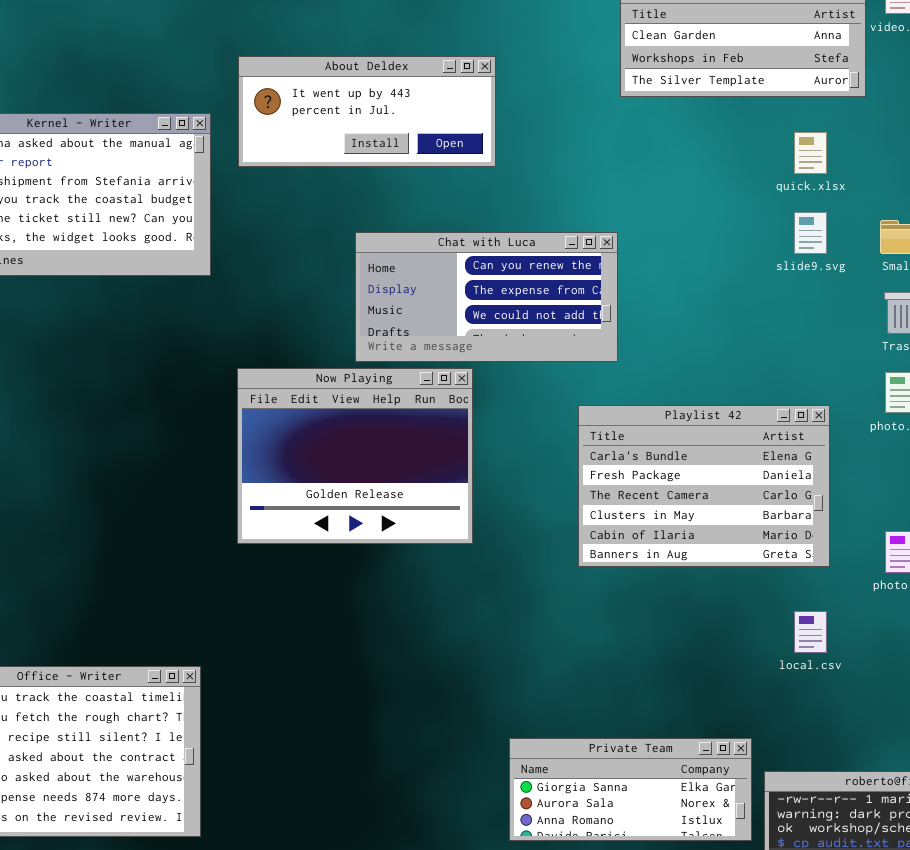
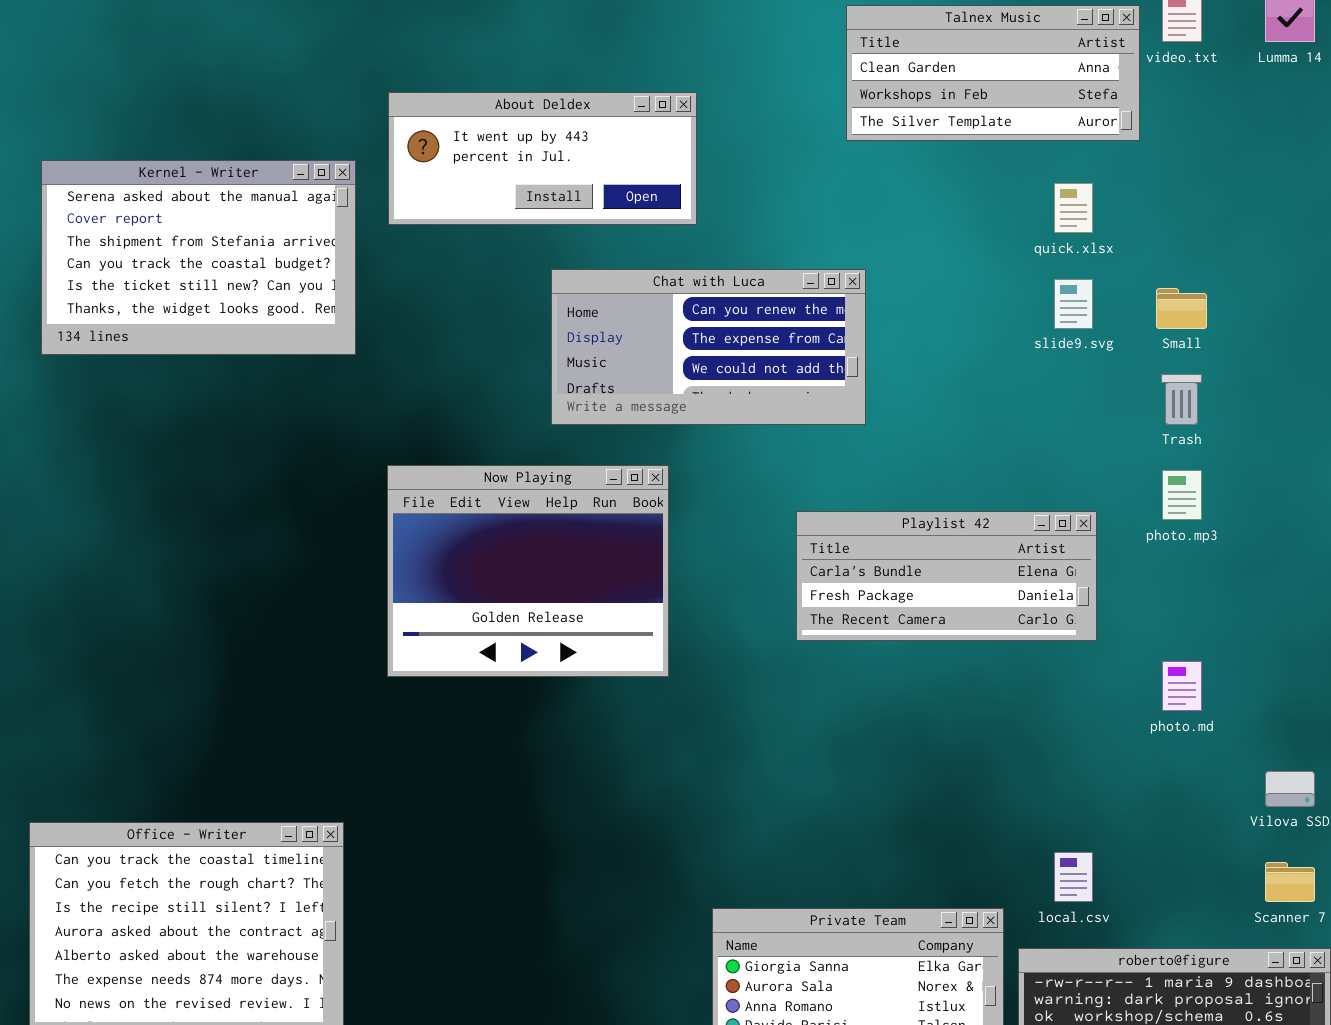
Chat with Luca: [355,232,618,362] -> [551,269,866,425], moved
Playlist 42: [578,405,830,567] -> [796,511,1097,641], resized
local.csv: [794,611,827,653] -> [1054,852,1093,902], moved

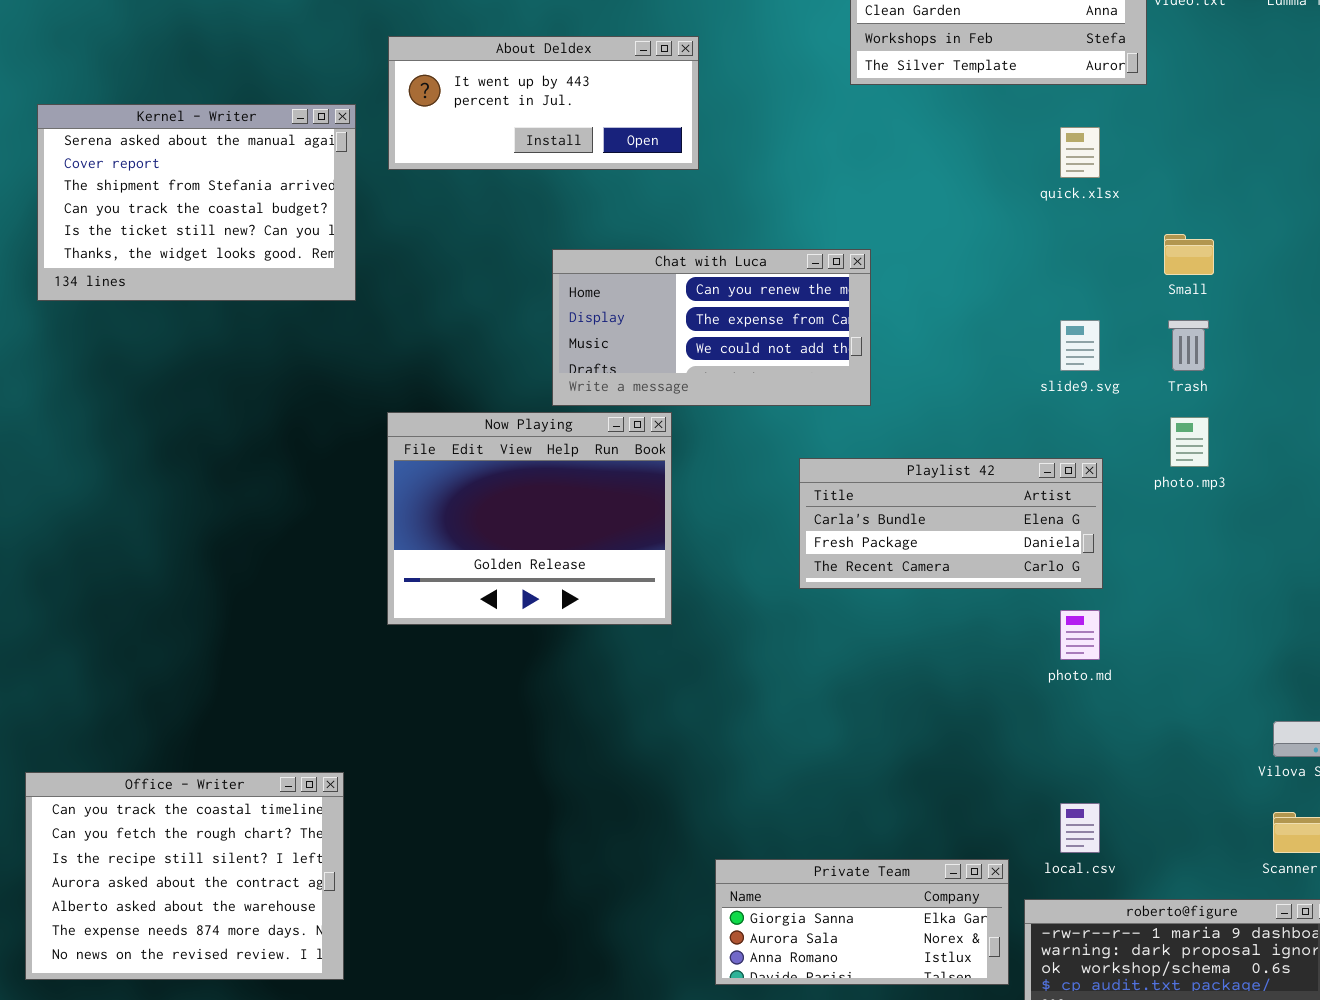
Chat with Luca: [551,269,866,425] -> [552,249,871,406], moved
slide9.svg: [1054,279,1093,329] -> [1060,320,1100,371], moved
photo.md: [1162,661,1202,711] -> [1060,610,1100,660], moved

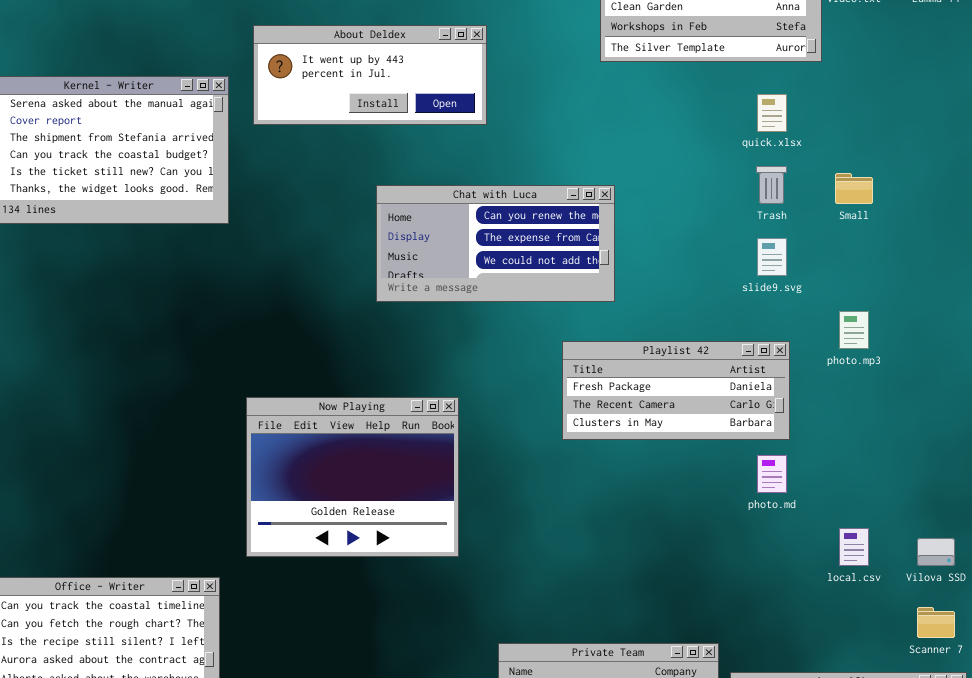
Trash: [1168,320,1209,371] -> [756,166,787,204], moved
Now Playing: [387,412,672,625] -> [246,397,459,557], moved
Playlist 42: [799,458,1103,589] -> [562,341,790,440], scrolled down 1 row
local.csv: [1060,803,1100,853] -> [839,528,869,566], moved

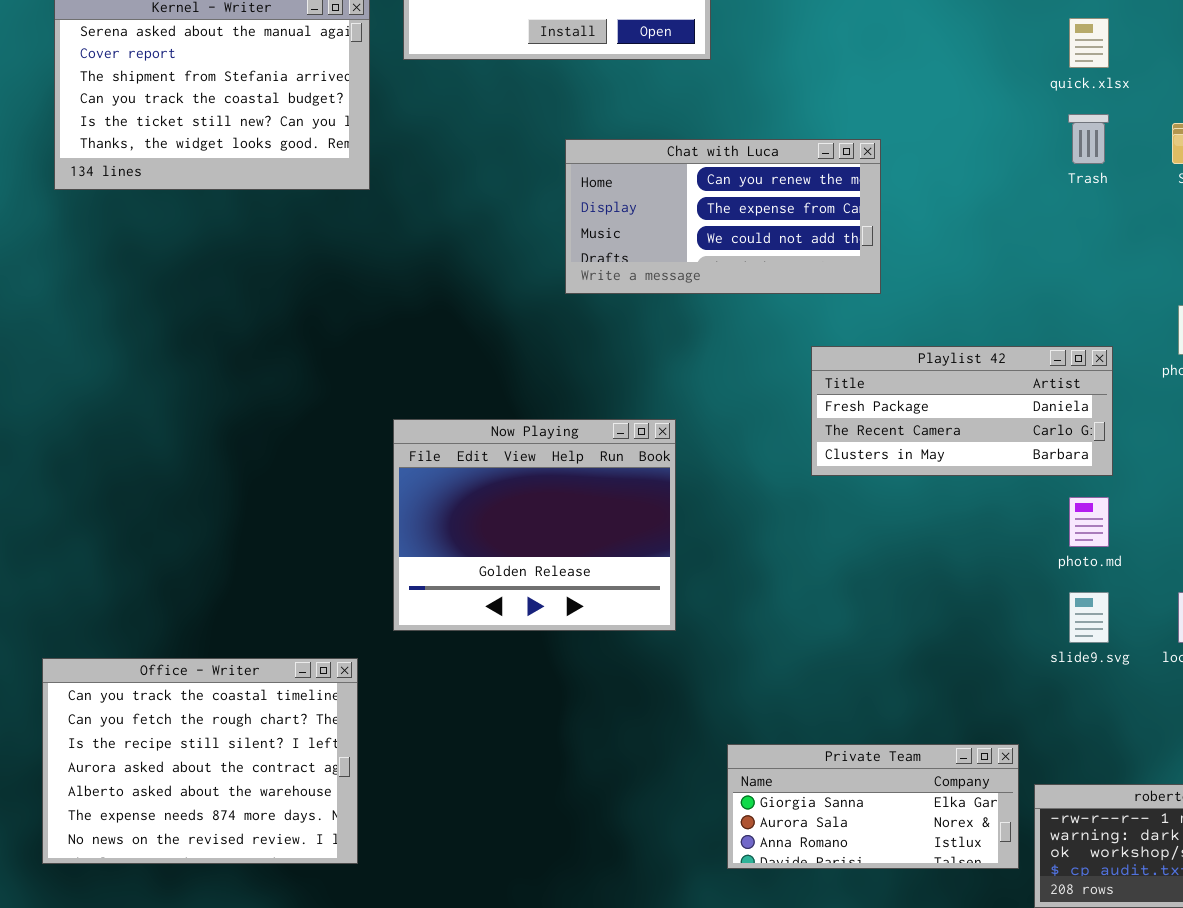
slide9.svg: [757,238,787,276] -> [1069,592,1109,643], moved

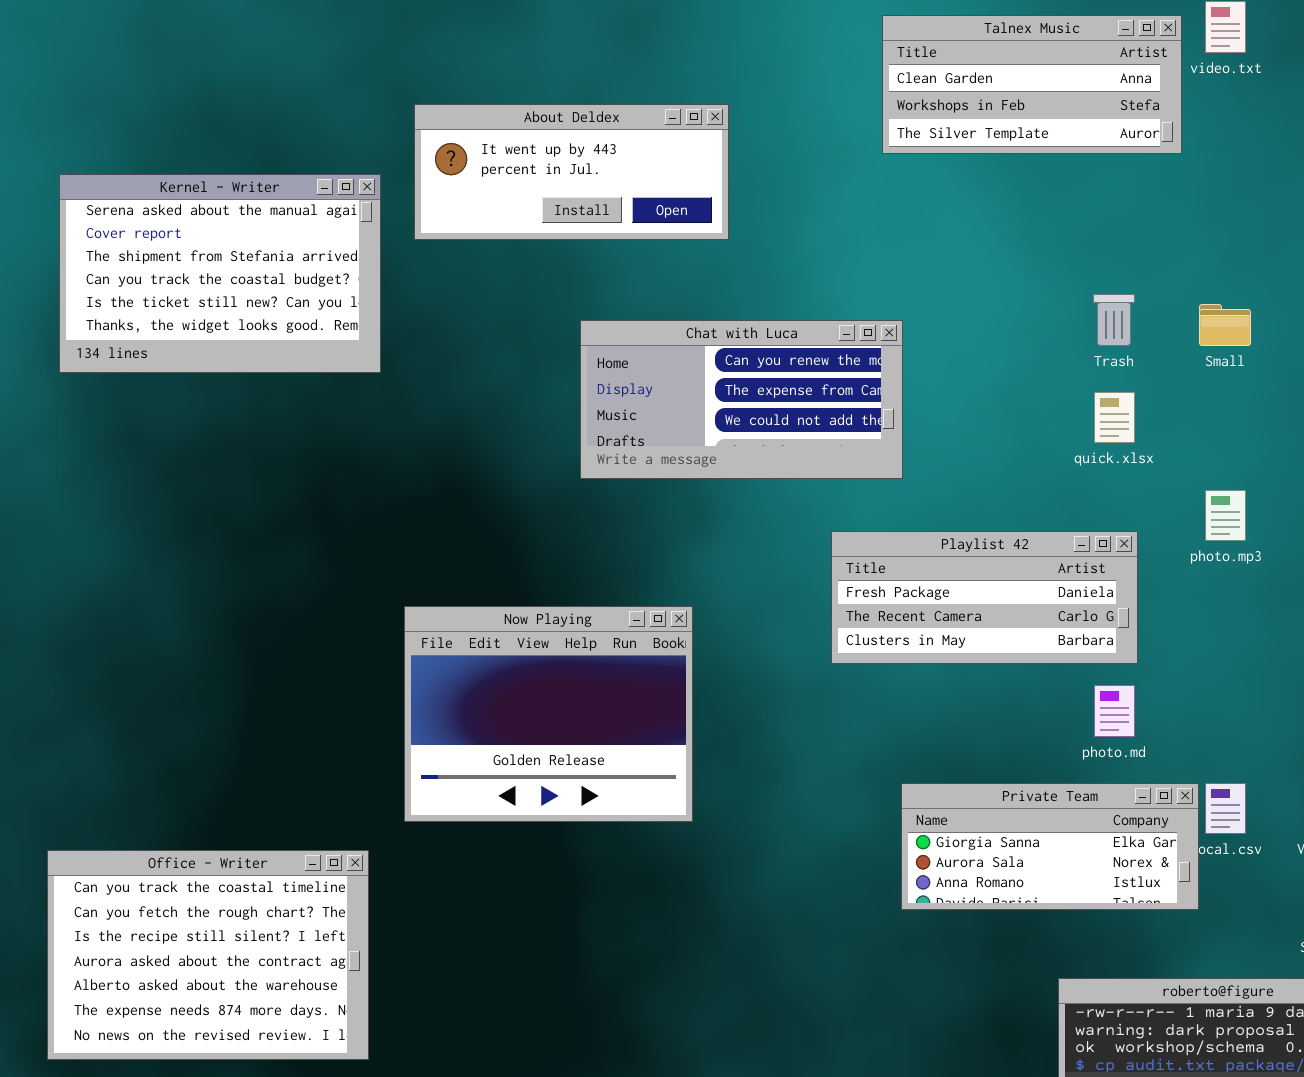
quick.xlsx: [1069,18,1109,68] -> [1094,392,1135,443], moved
Private Team: [727,744,1019,869] -> [901,783,1199,910], moved

